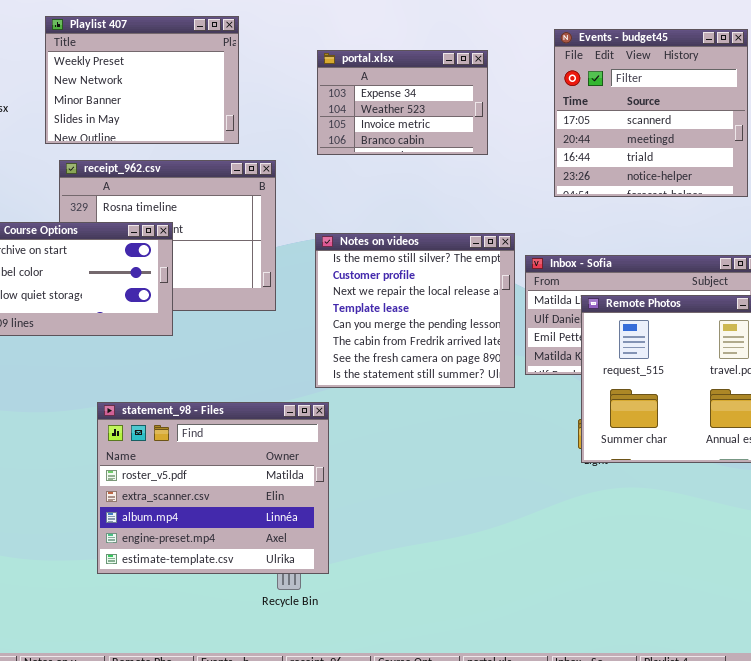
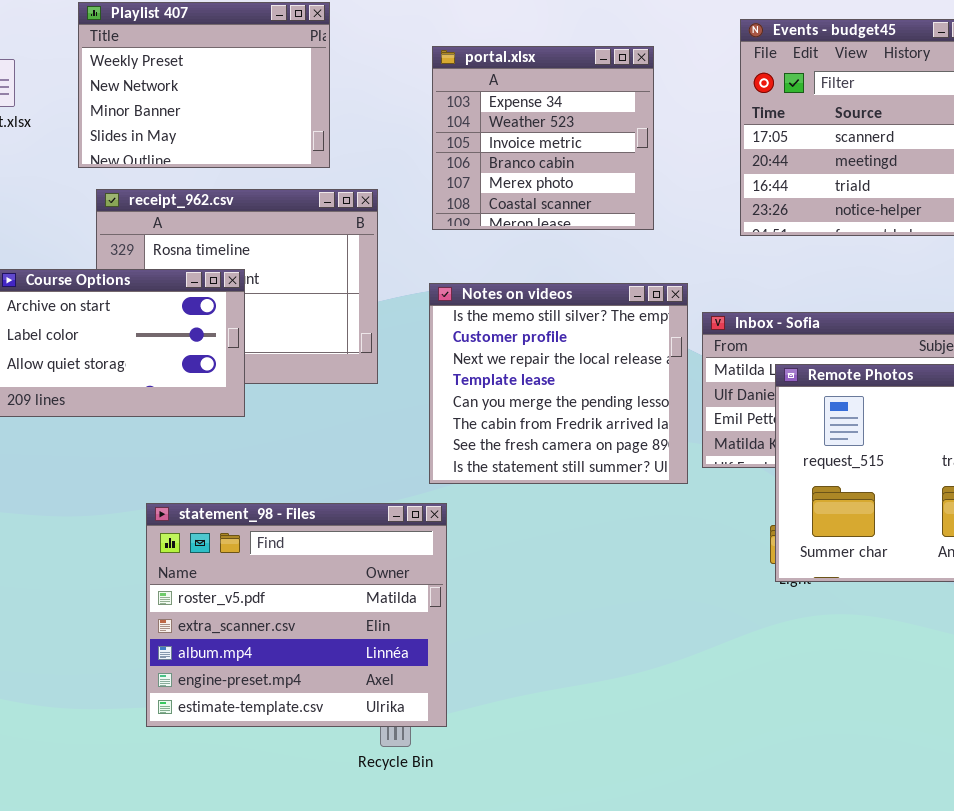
portal.xlsx: [317,50,488,155] -> [432,46,654,230], resized

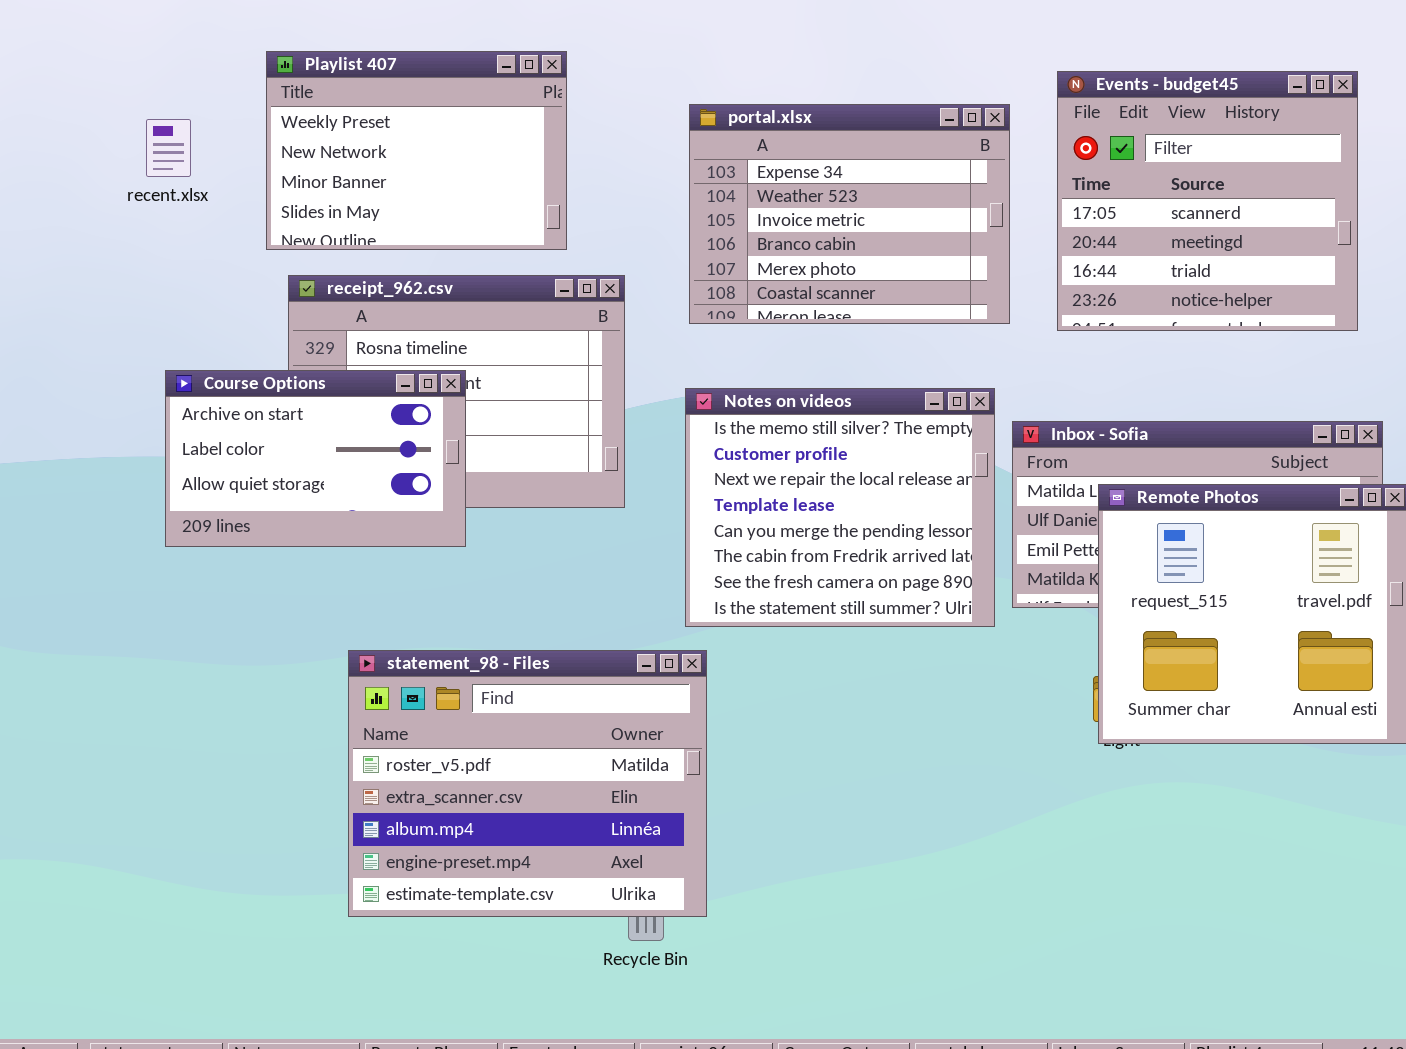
portal.xlsx: [432,46,654,230] -> [689,104,1010,324], resized

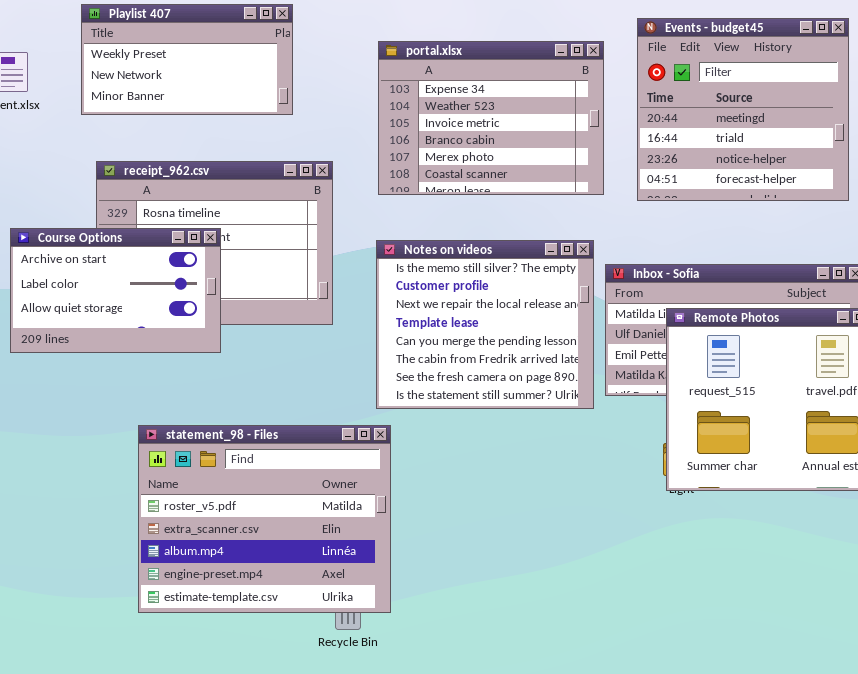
Playlist 407: [266,51,567,250] -> [81,4,293,115], resized
Events - budget45: [1057,71,1358,331] -> [637,18,849,201], scrolled down 1 row

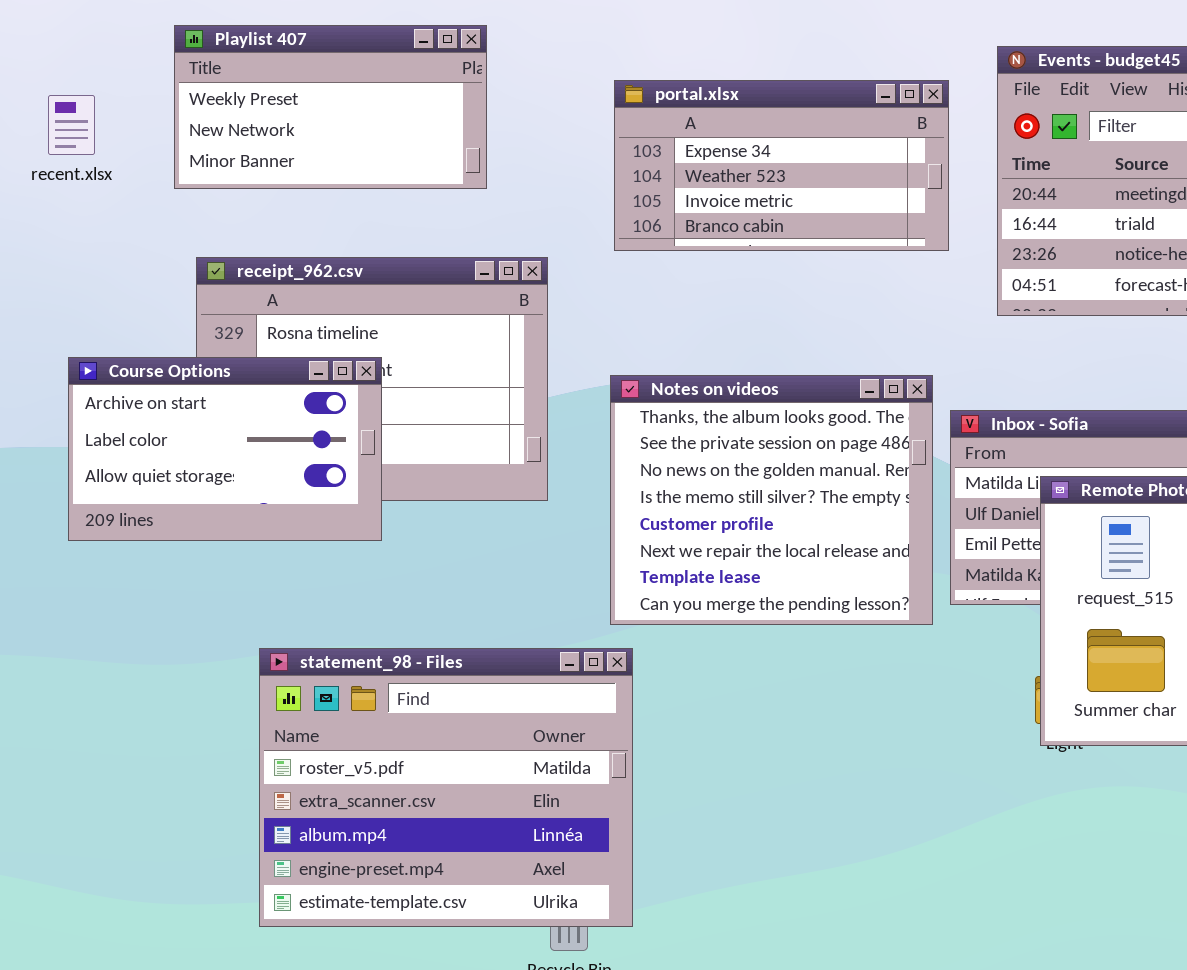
portal.xlsx: [378,41,604,195] -> [614,80,949,251], resized
Notes on videos: [376,240,594,409] -> [610,375,933,625], scrolled up 3 rows

